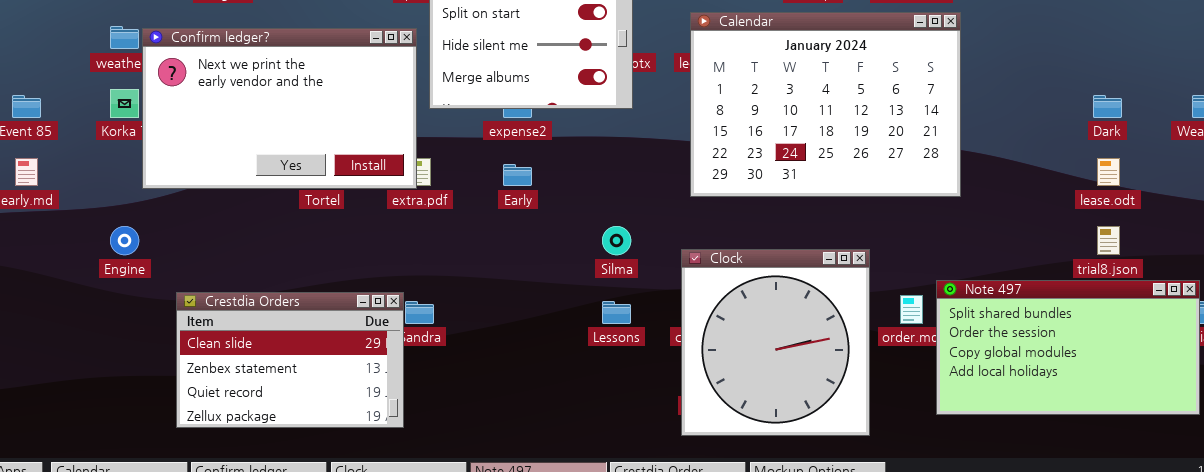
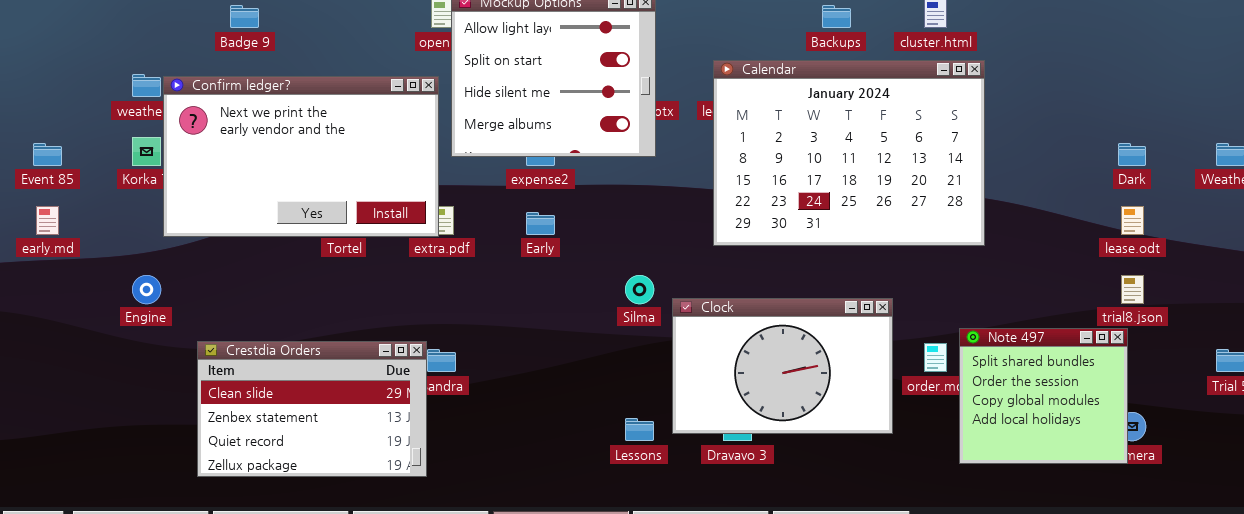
Clock: [681,249,870,436] -> [672,298,893,434], resized
Note 497: [936,280,1200,415] -> [959,328,1128,464], resized
Lessons: [602,301,631,324] -> [625,418,654,441], moved

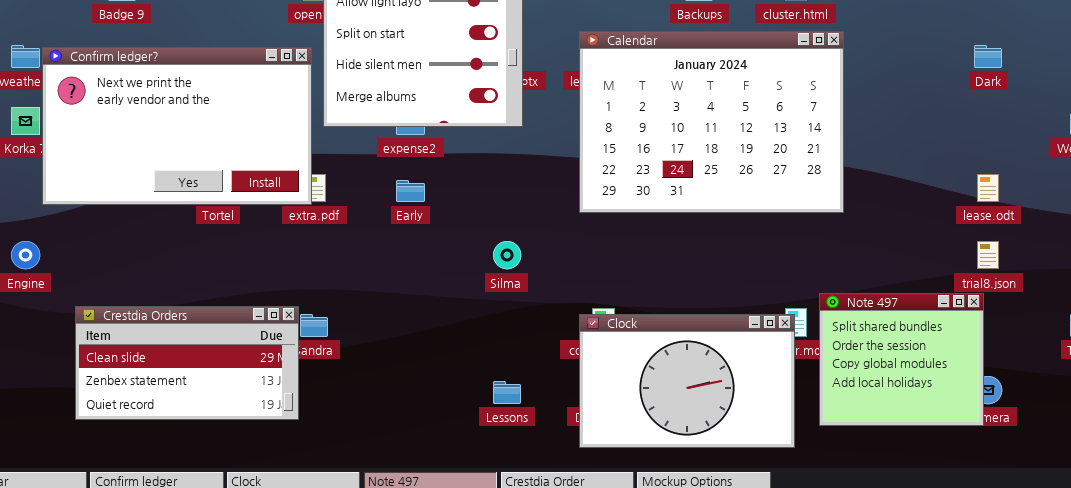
Dark: [1118,143,1146,166] -> [974,45,1002,68], moved
Clock: [672,298,893,434] -> [579,314,795,448], moved
Crestdia Orders: [197,341,427,477] -> [75,306,299,420], resized

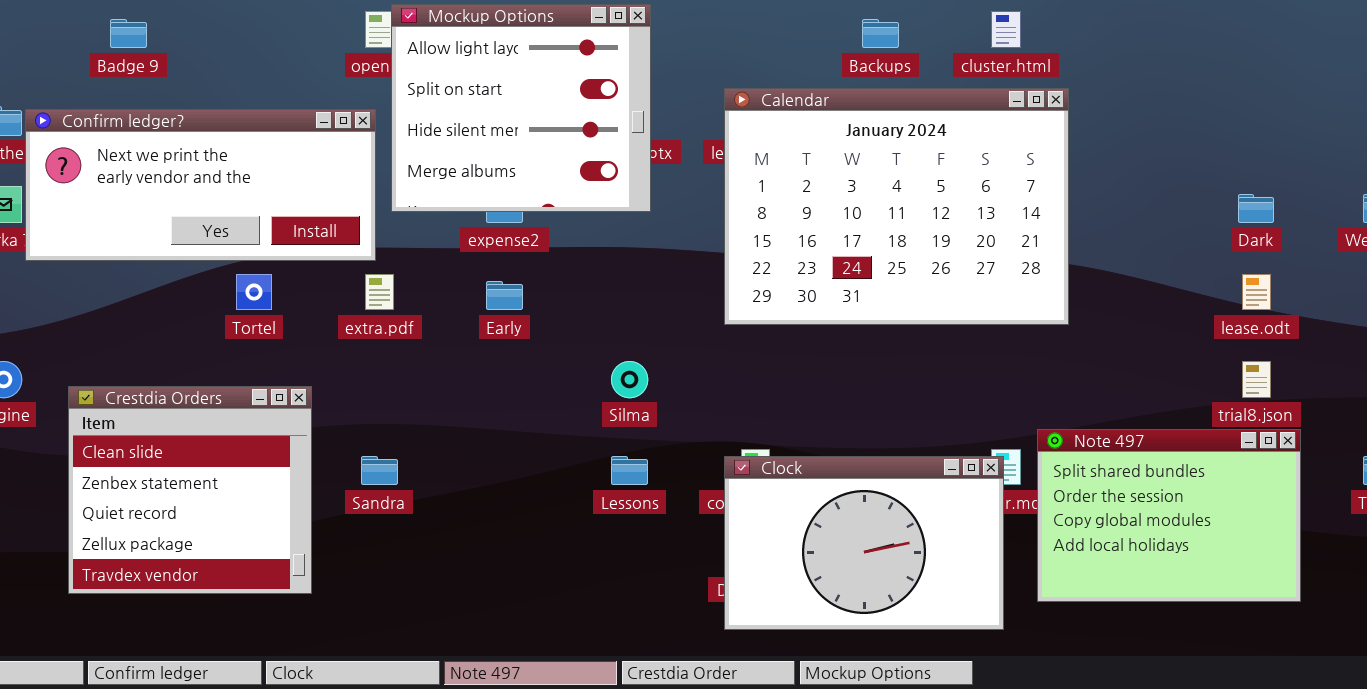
Dark: [974,45,1002,68] -> [1238,194,1274,223], moved
Confirm ledger?: [42,47,312,205] -> [25,109,376,261], resized
Note 497: [819,293,984,426] -> [1037,429,1301,602], resized
Crestdia Orders: [75,306,299,420] -> [68,386,312,594], resized
Lessons: [493,381,521,404] -> [611,456,648,485], moved

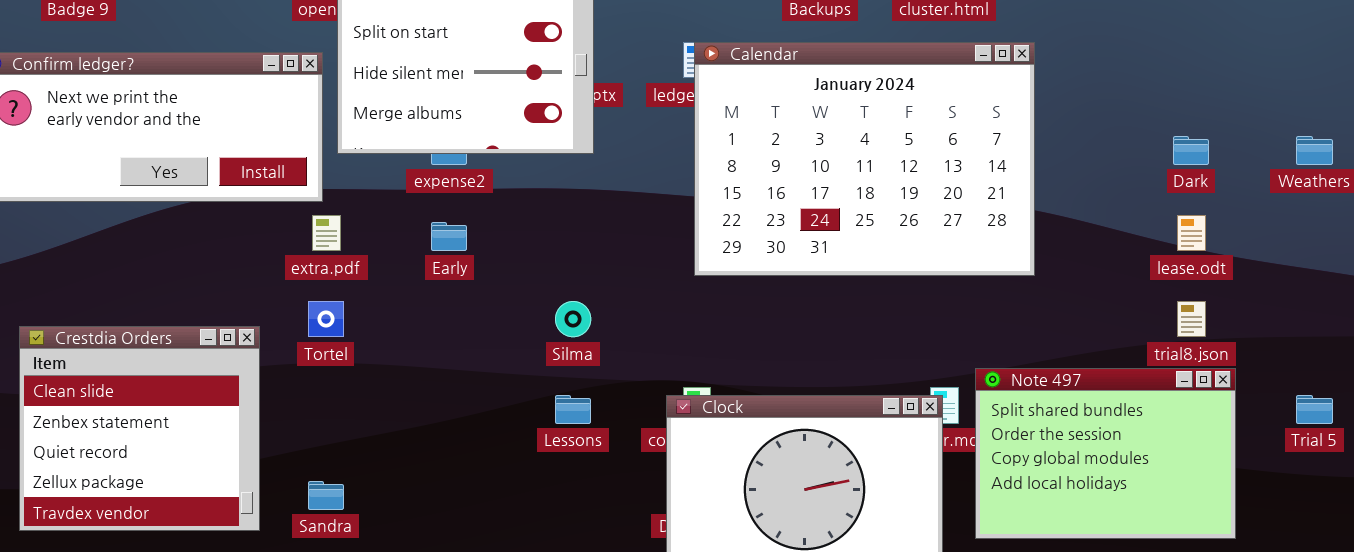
Calendar: [724,88,1069,325] -> [694,42,1035,276], moved
Tortel: [236,274,272,310] -> [308,301,344,337], moved
Sandra: [361,456,398,485] -> [308,481,344,510], moved

